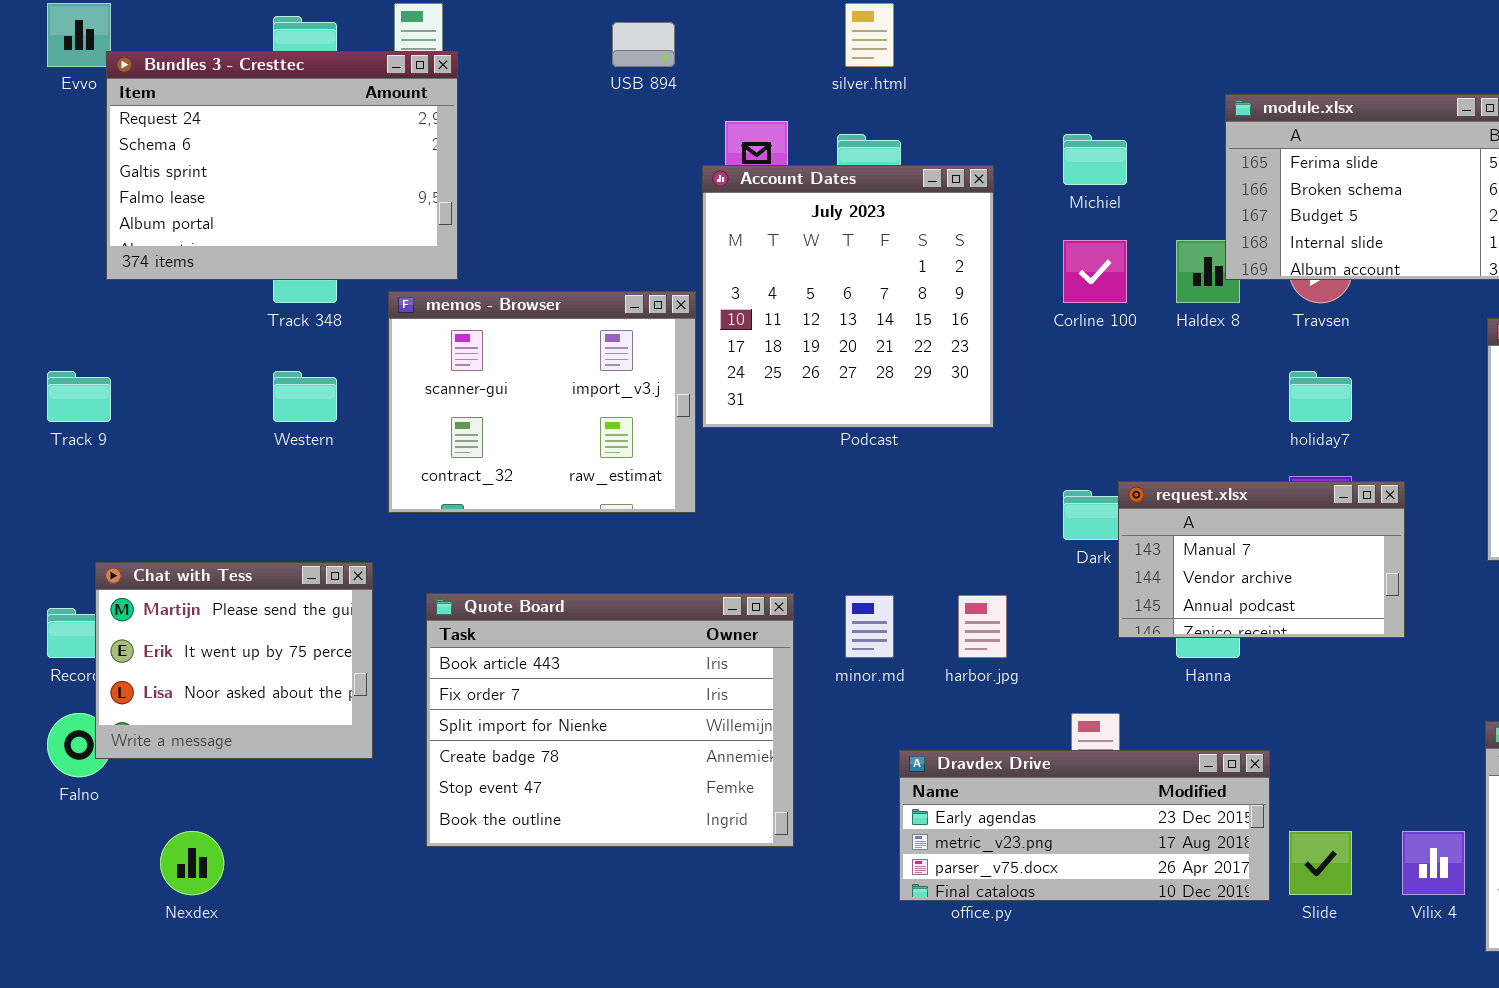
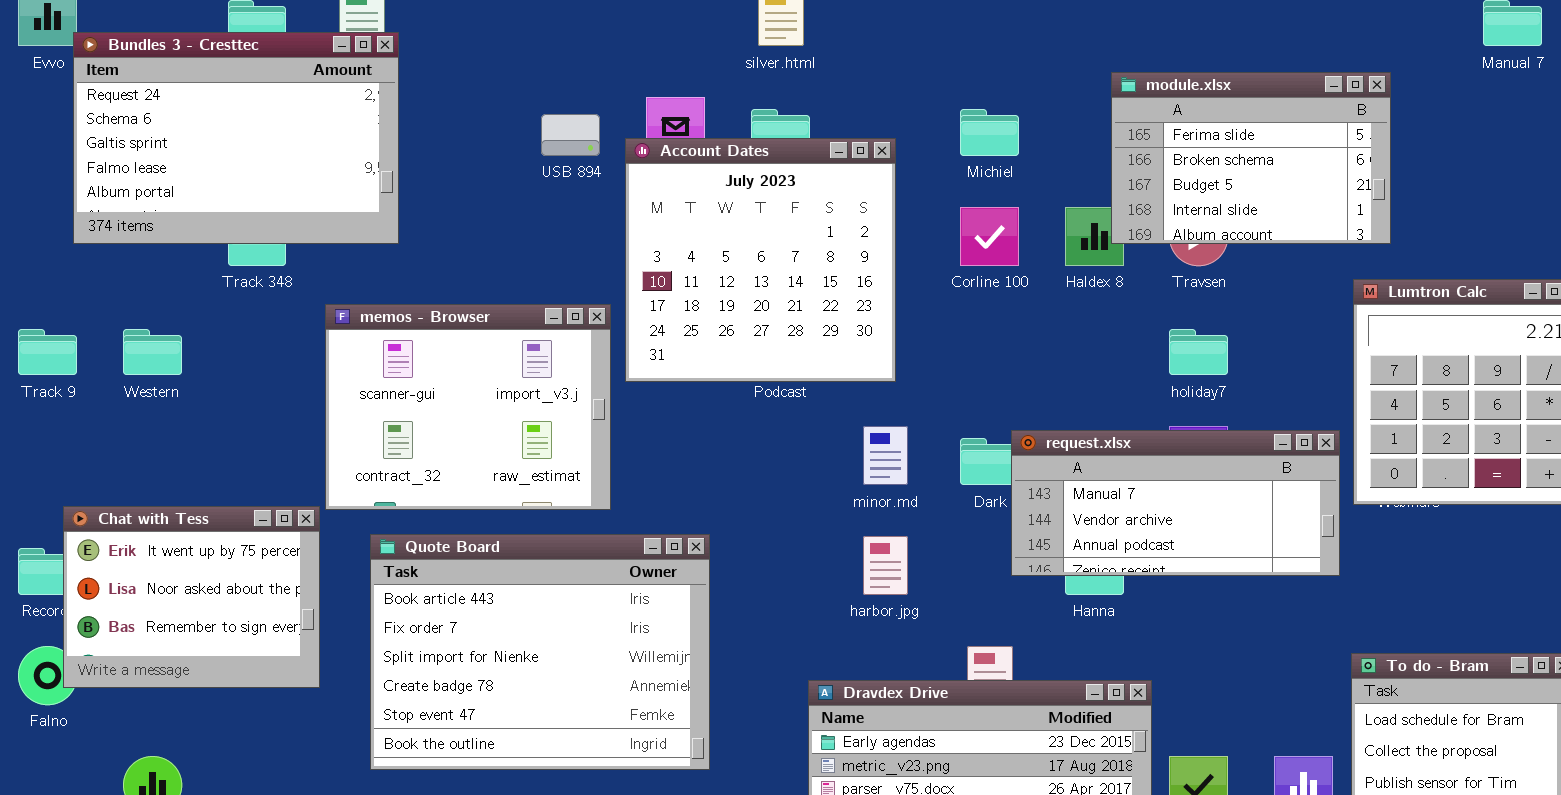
USB 894: [612,22,675,67] -> [541,114,600,156], moved
memos - Browser: [388,291,696,513] -> [325,304,611,510], moved
Western: [273,371,337,422] -> [123,329,182,375], moved
request.xlsx: [1118,481,1405,638] -> [1011,430,1340,576], resized
Chat with Tess: [95,562,373,759] -> [63,506,320,688], scrolled down 1 row
minor.md: [845,595,894,658] -> [863,426,908,485], moved

